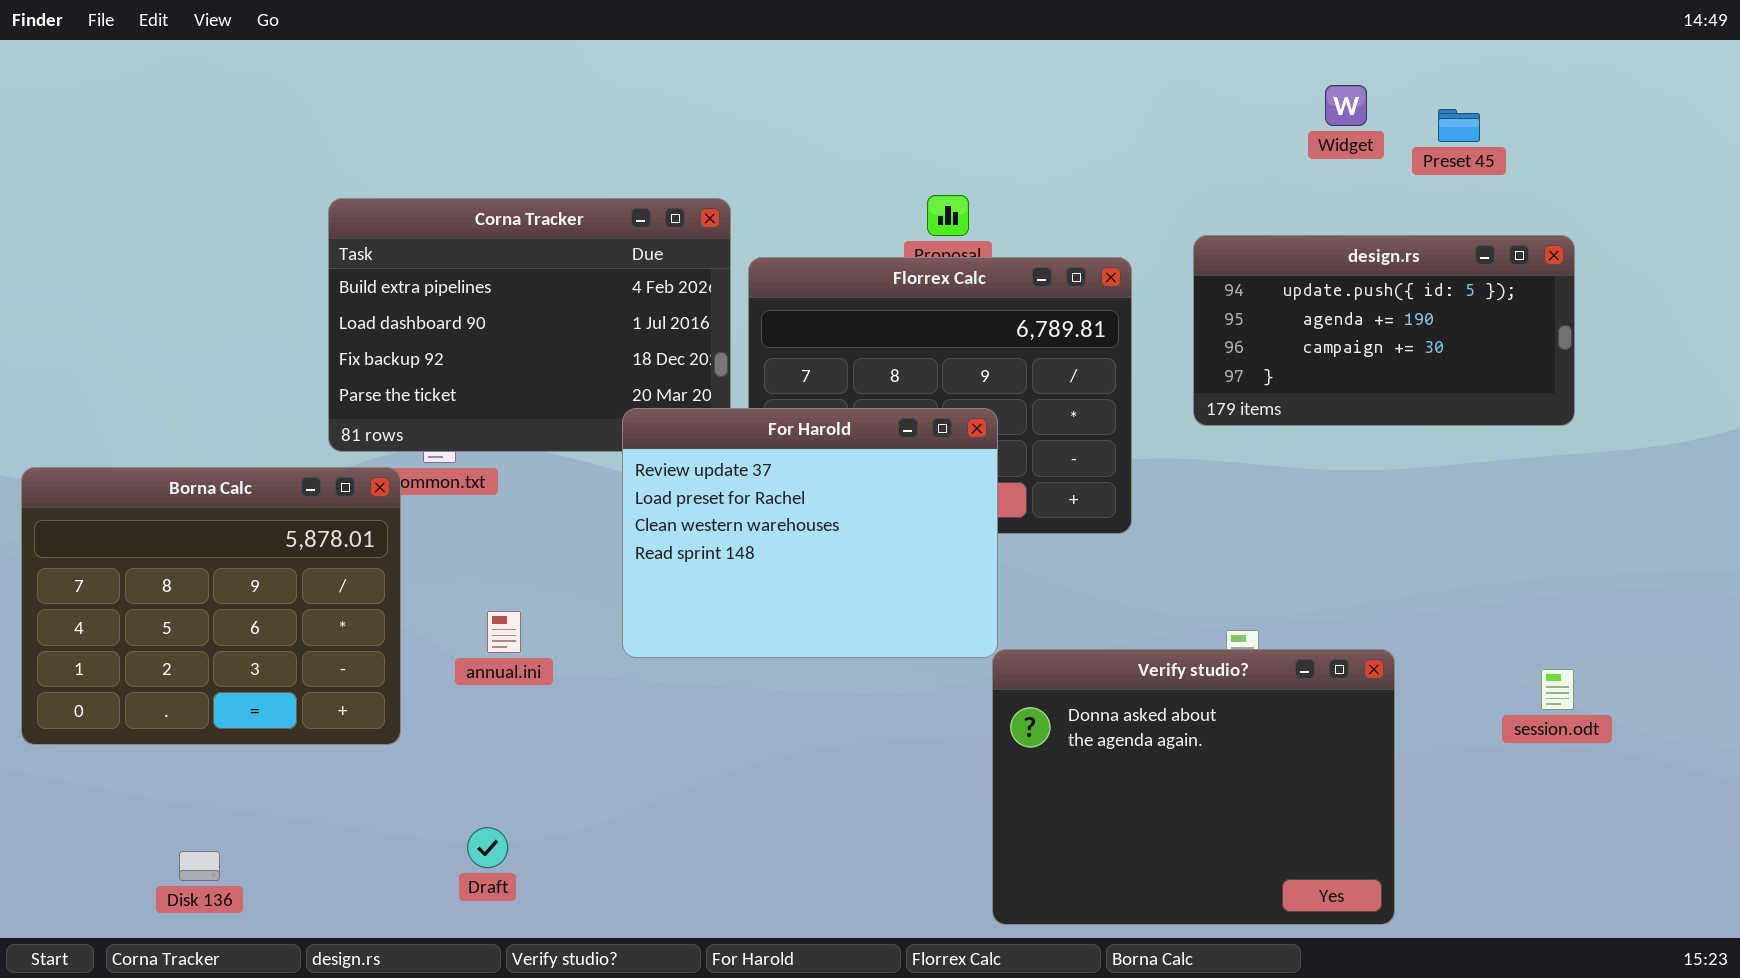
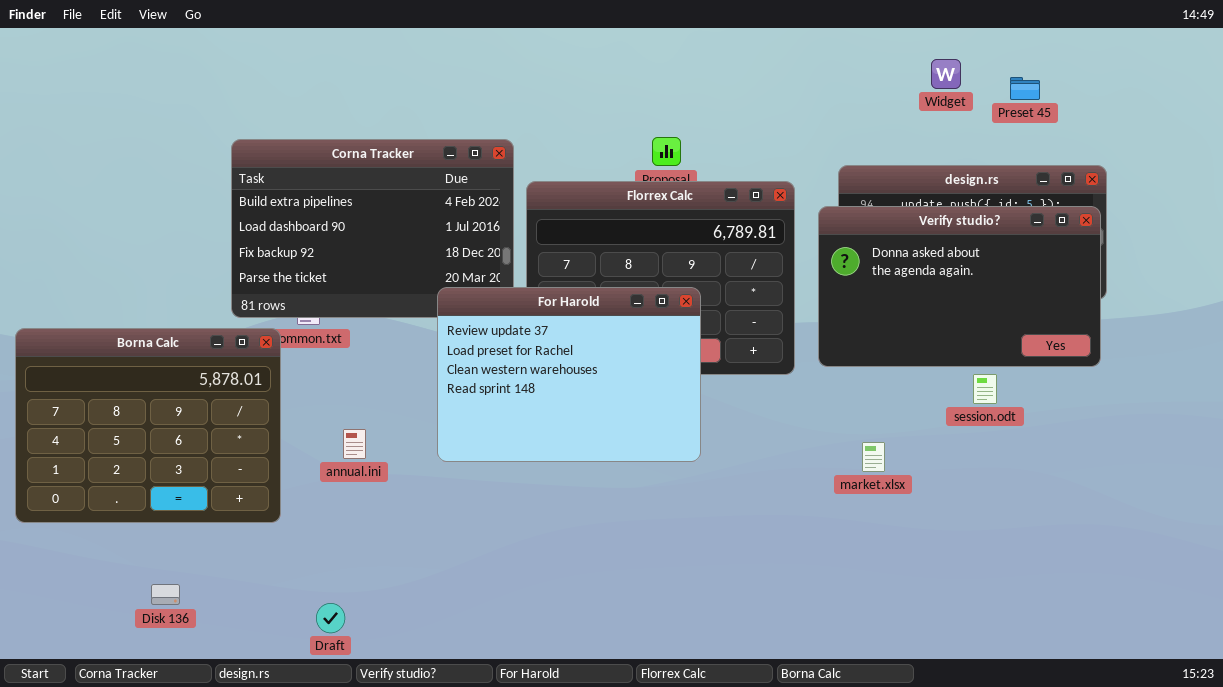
Verify studio?: [992,649,1395,925] -> [818,206,1101,367], moved, resized
session.odt: [1541,669,1574,710] -> [973,374,997,404], moved
Draft: [467,827,508,868] -> [316,603,345,633], moved
Disk 136: [179,851,220,881] -> [151,584,180,605], moved

